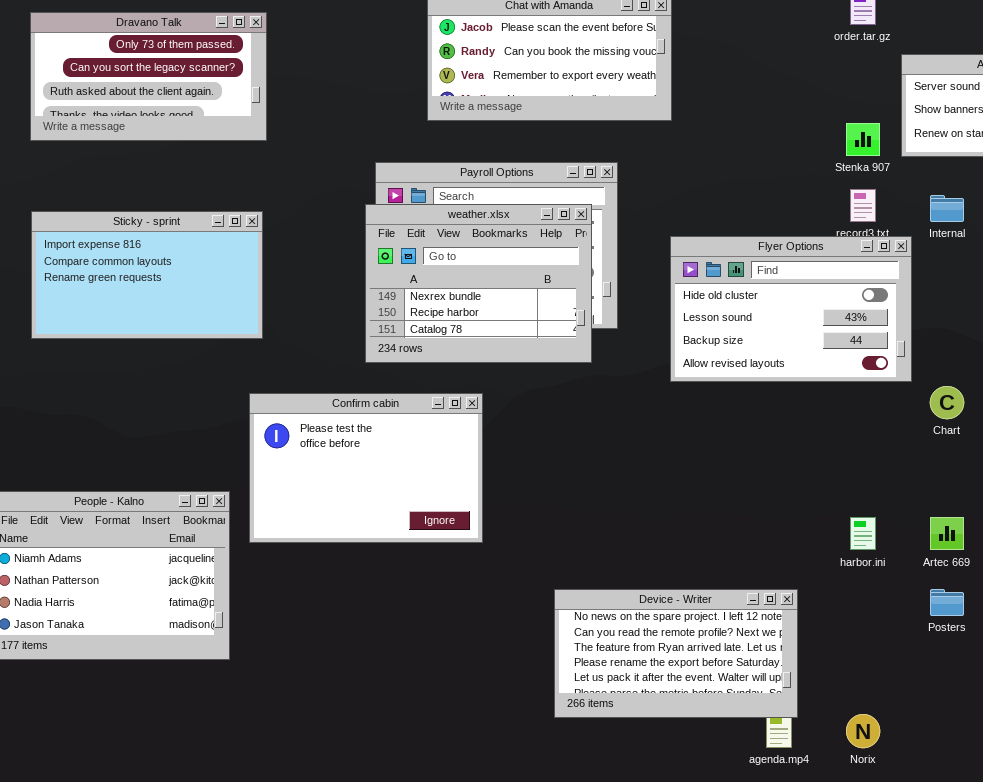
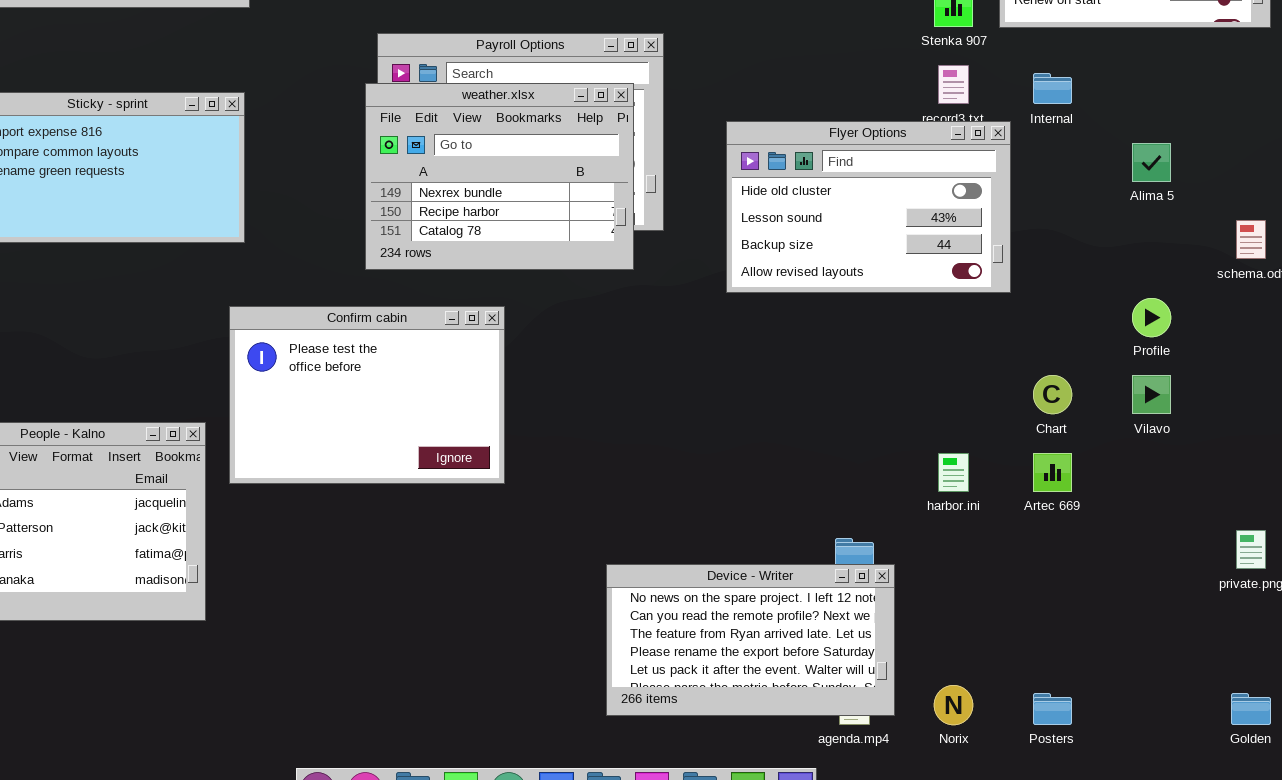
Chart: [930,386,964,419] -> [1033,375,1072,414], moved
Device - Writer: [554,589,798,718] -> [606,564,895,716], moved
Posters: [930,589,964,616] -> [1033,693,1072,725], moved

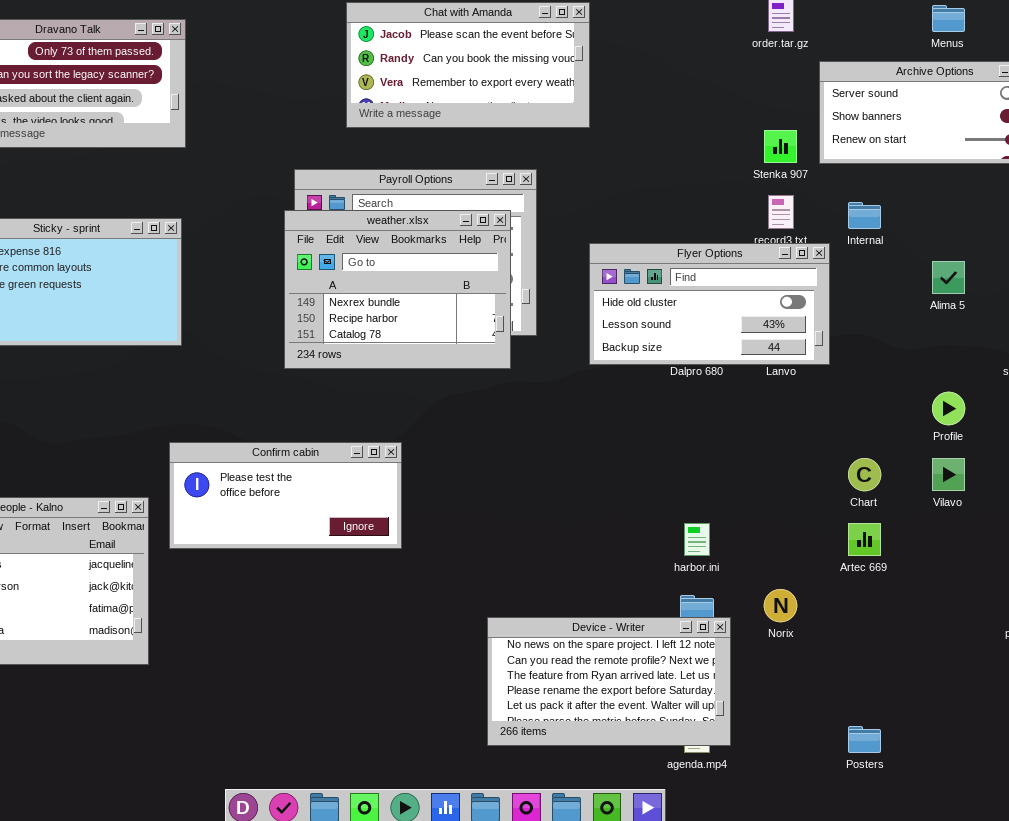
Flyer Options: [726,121,1011,293] -> [589,243,830,365], resized
Confirm cabin: [229,306,505,484] -> [169,442,402,549], resized
harbor.ini: [938,453,969,492] -> [684,523,710,556], moved
Norix: [934,685,973,725] -> [764,589,797,622], moved

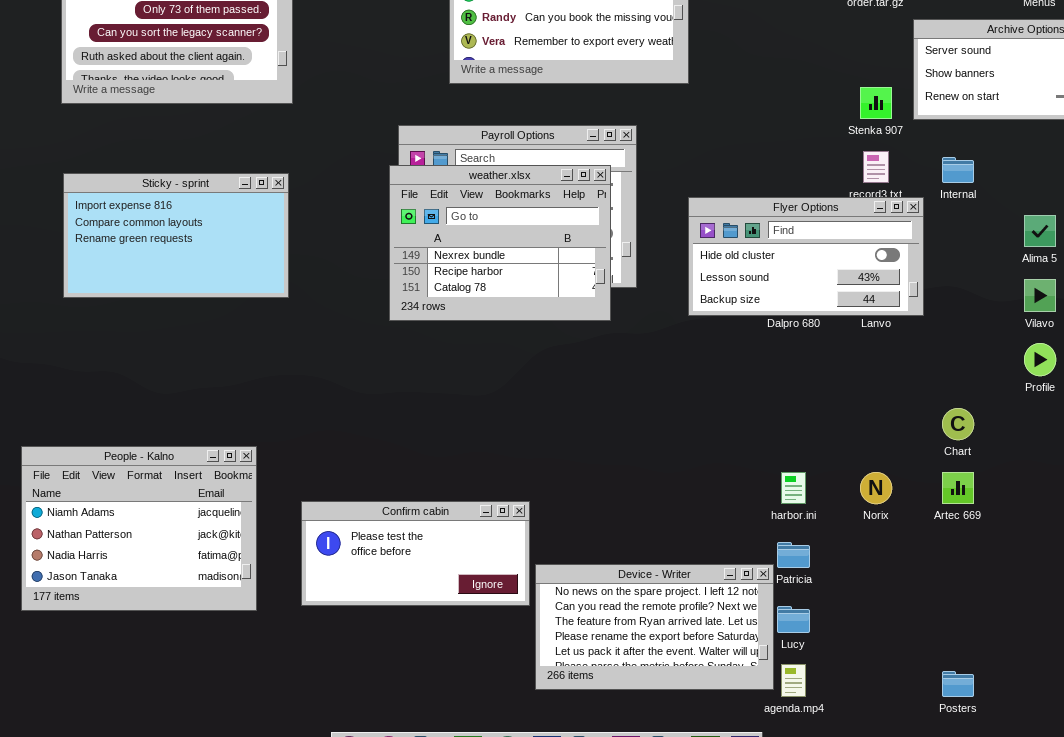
Confirm cabin: [169,442,402,549] -> [301,501,530,606], moved
Vilavo: [932,458,965,491] -> [1024,279,1056,312], moved
Norix: [764,589,797,622] -> [860,472,892,504], moved
Device - Writer: [487,617,731,746] -> [535,564,774,690], moved

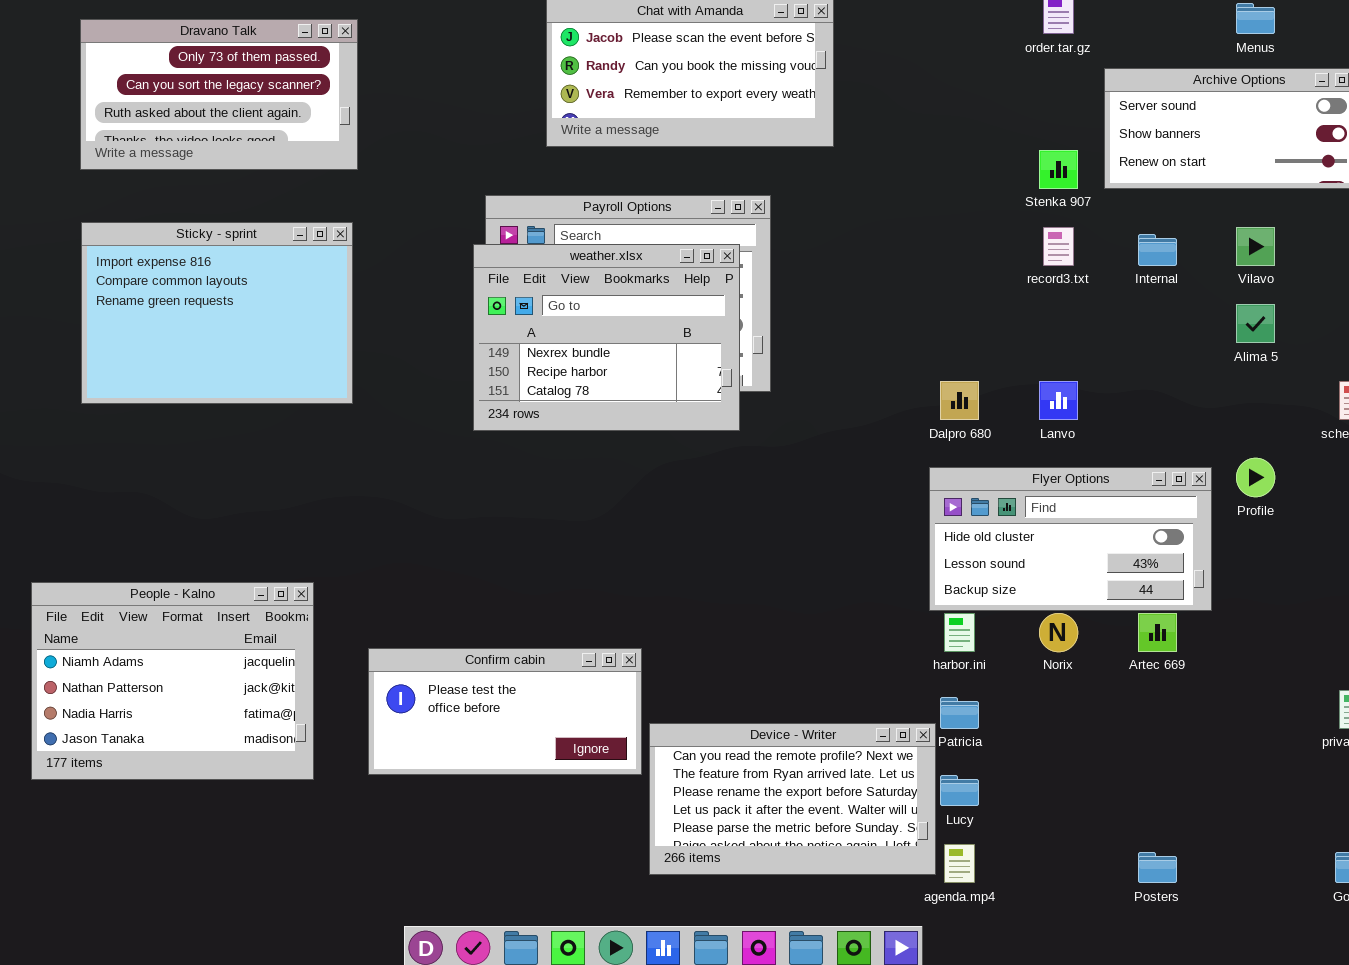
Sticky - sprint: [63,173,289,298] -> [81,222,353,404], resized
Flyer Options: [688,197,924,316] -> [929,467,1212,611], moved
Vilavo: [1024,279,1056,312] -> [1236,227,1275,266], moved
Device - Writer: [535,564,774,690] -> [649,723,936,875], scrolled down 1 row

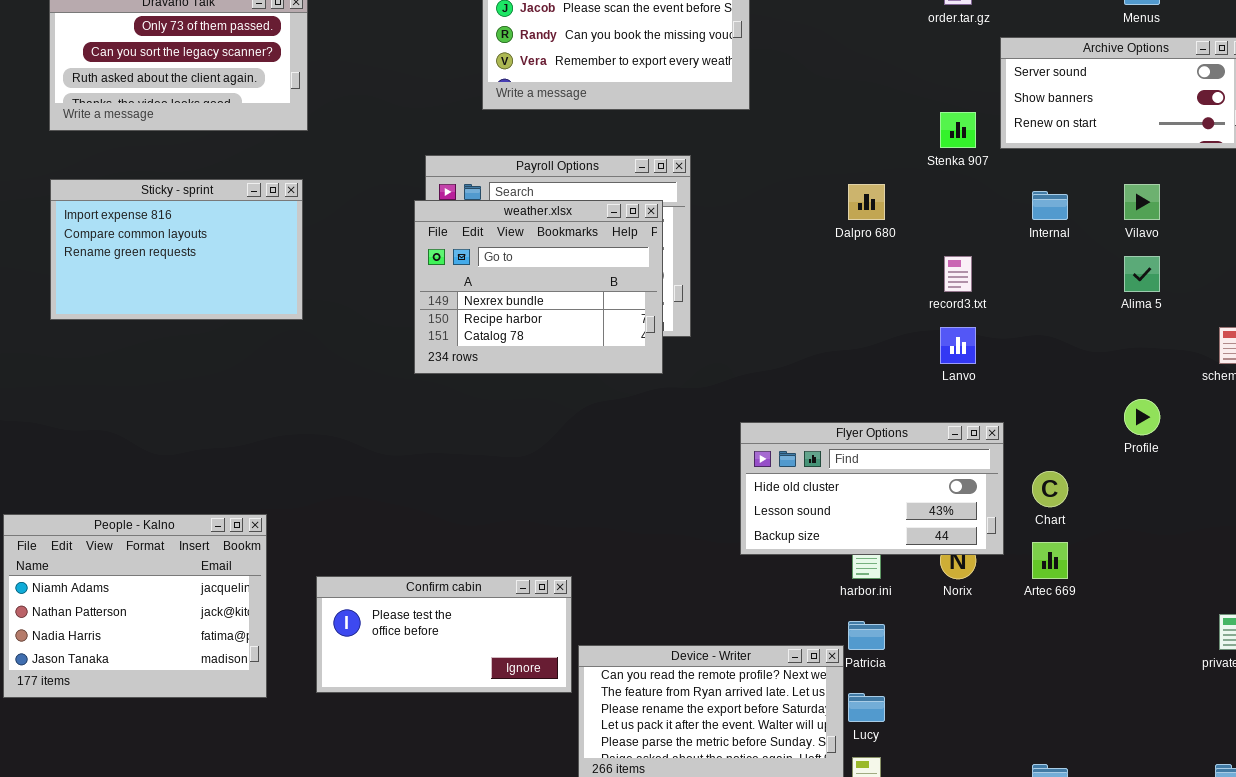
Sticky - sprint: [81,222,353,404] -> [50,179,303,320], resized
record3.txt: [1043,227,1074,266] -> [944,256,972,292], moved
Dalpro 680: [940,381,979,420] -> [848,184,885,220], moved
Flyer Options: [929,467,1212,611] -> [740,422,1004,555], moved

